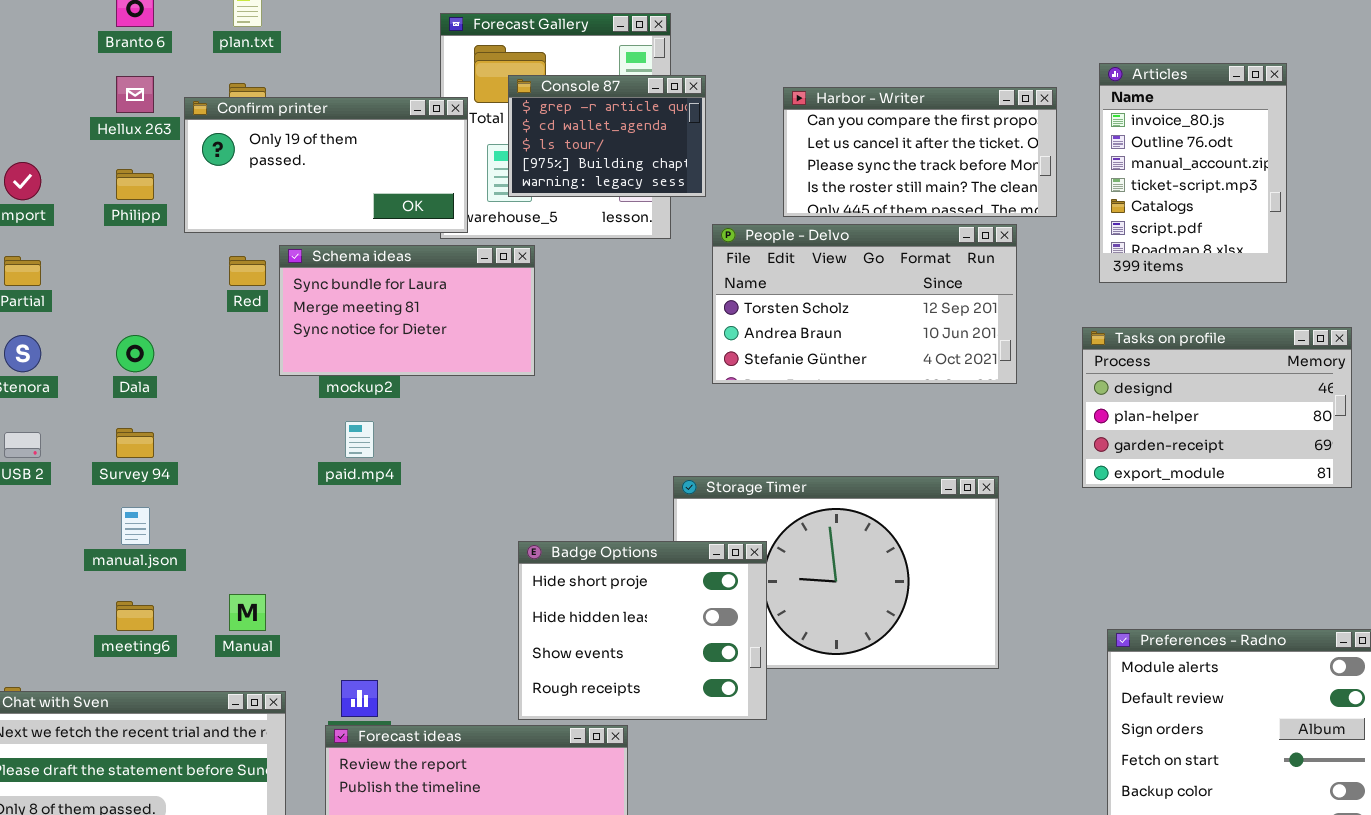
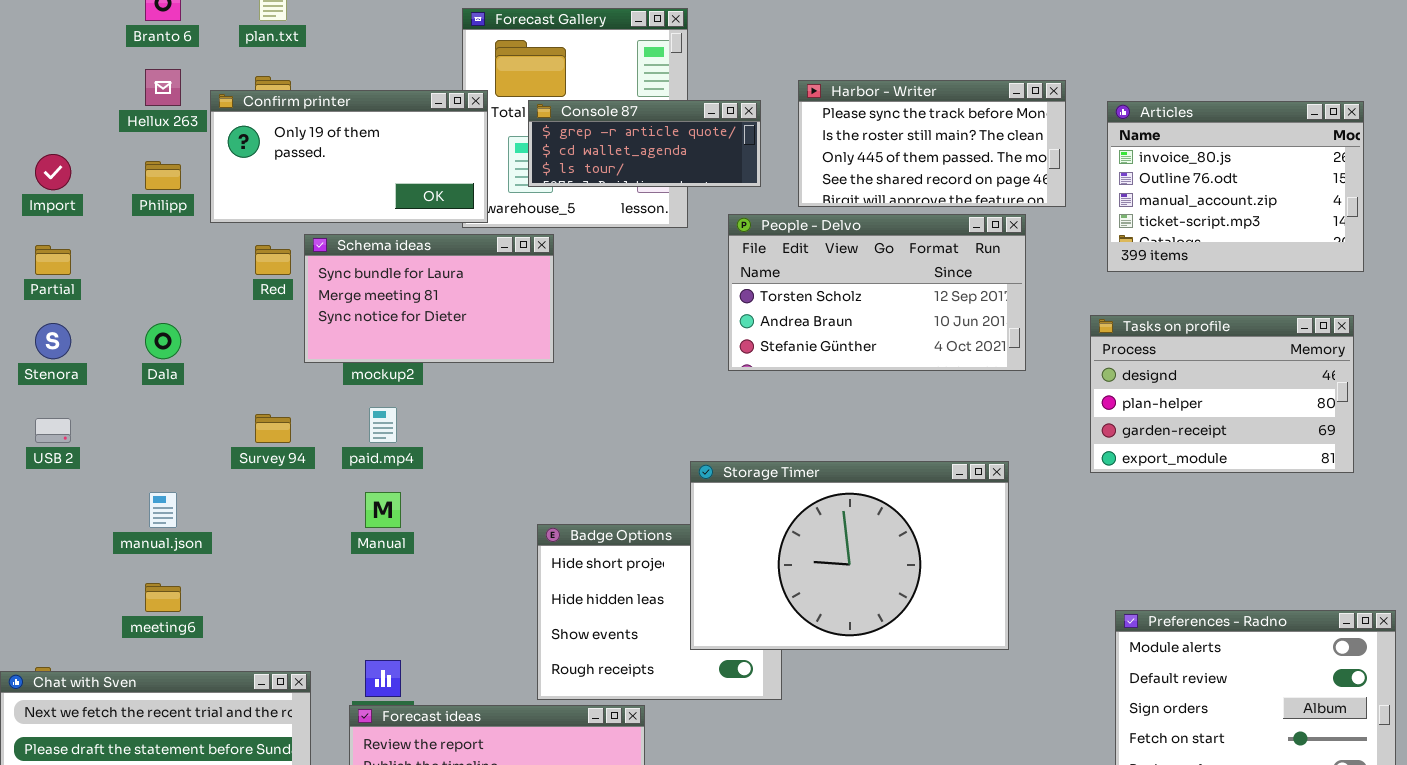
Articles: [1099,63,1287,283] -> [1107,101,1364,272], resized
Console 87: [508,75,706,197] -> [528,100,761,187], resized
Harbor - Writer: [783,87,1057,217] -> [798,80,1066,207], scrolled down 2 rows
Survey 94: [116,428,154,458] -> [255,414,291,443], moved
Storage Timer: [673,476,999,669] -> [690,461,1009,650], raised
Manual: [229,594,266,631] -> [365,492,401,528], moved

